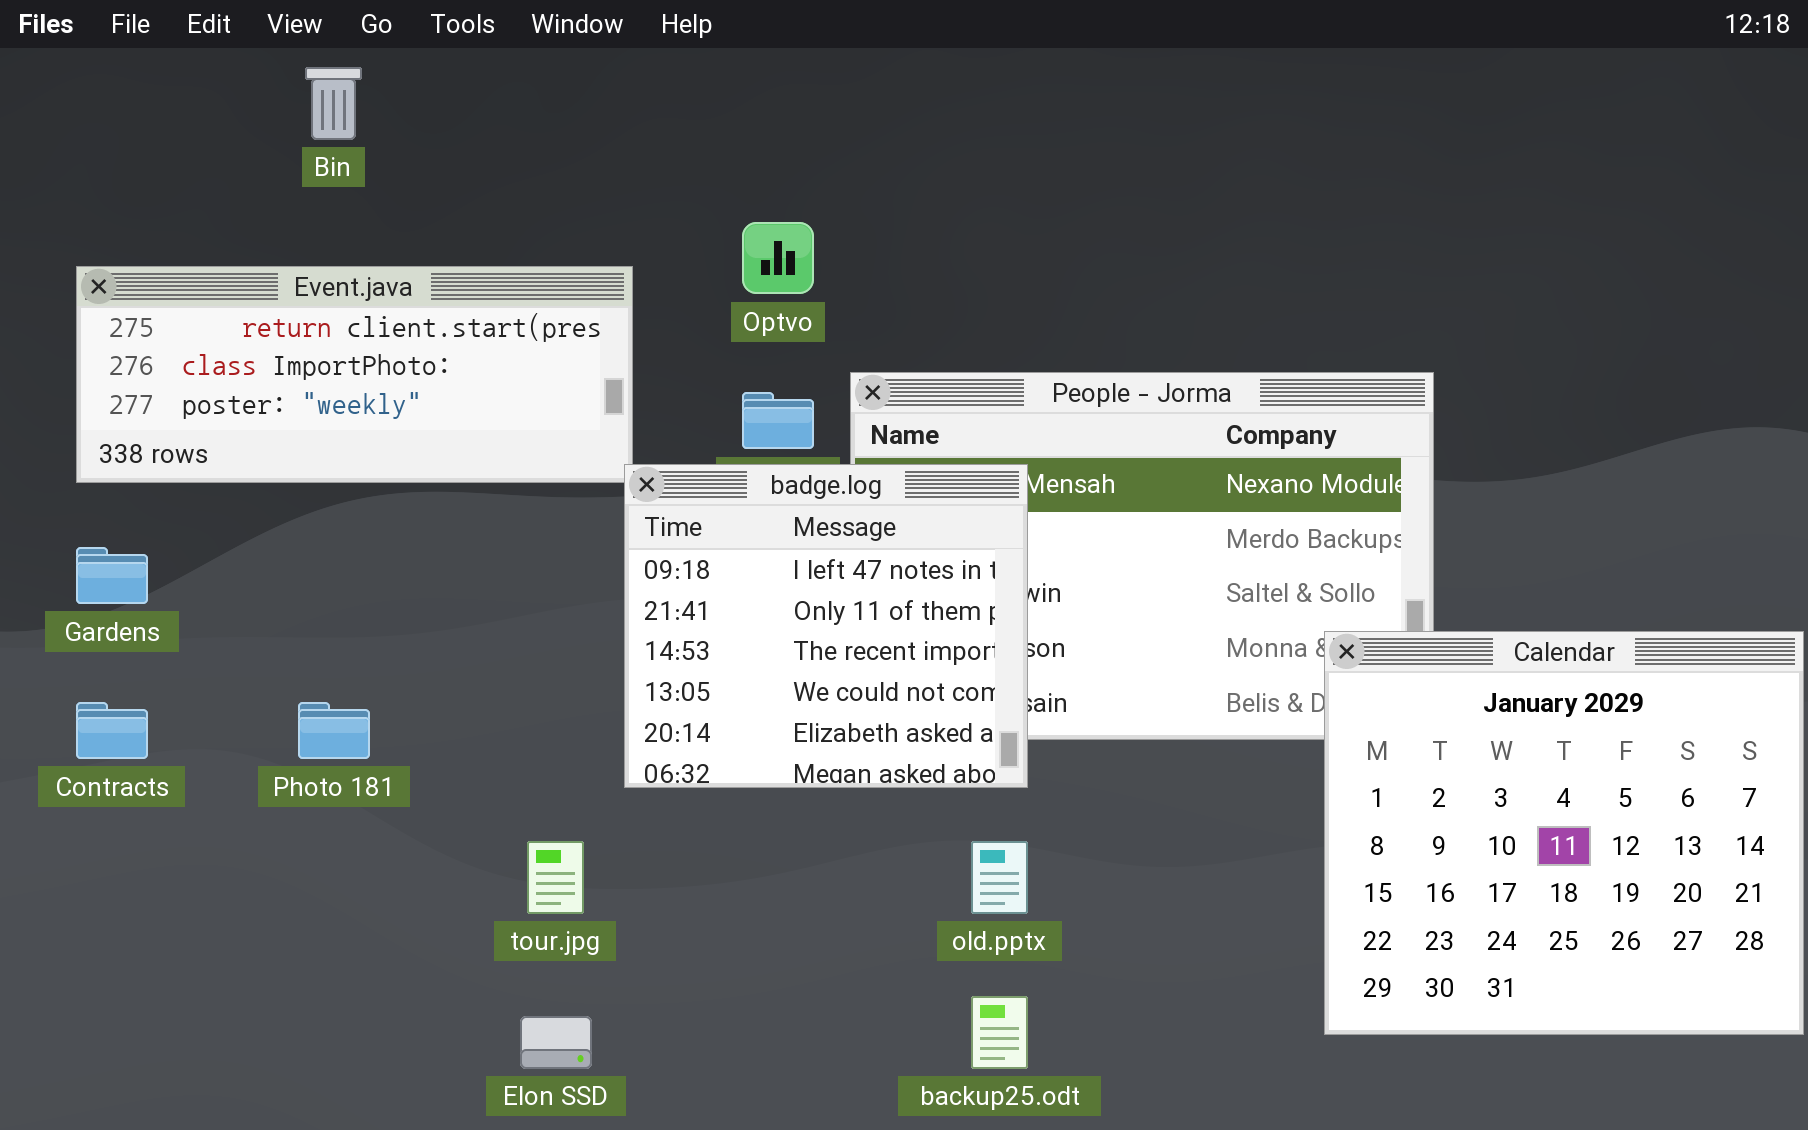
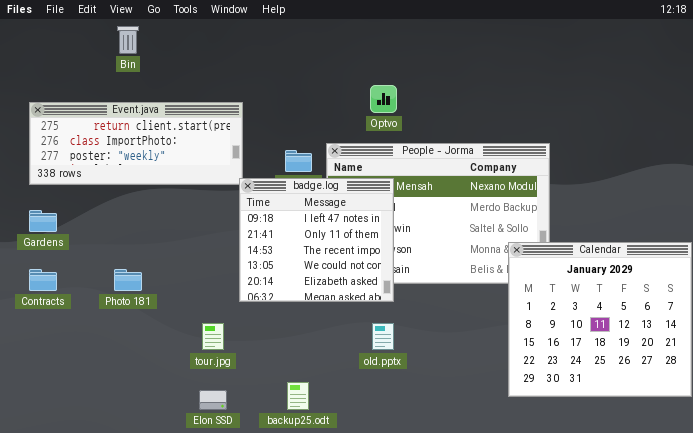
Optvo: [742,222,814,294] -> [370,85,397,113], moved
backup25.odt: [971,996,1028,1069] -> [287,382,309,410], moved

